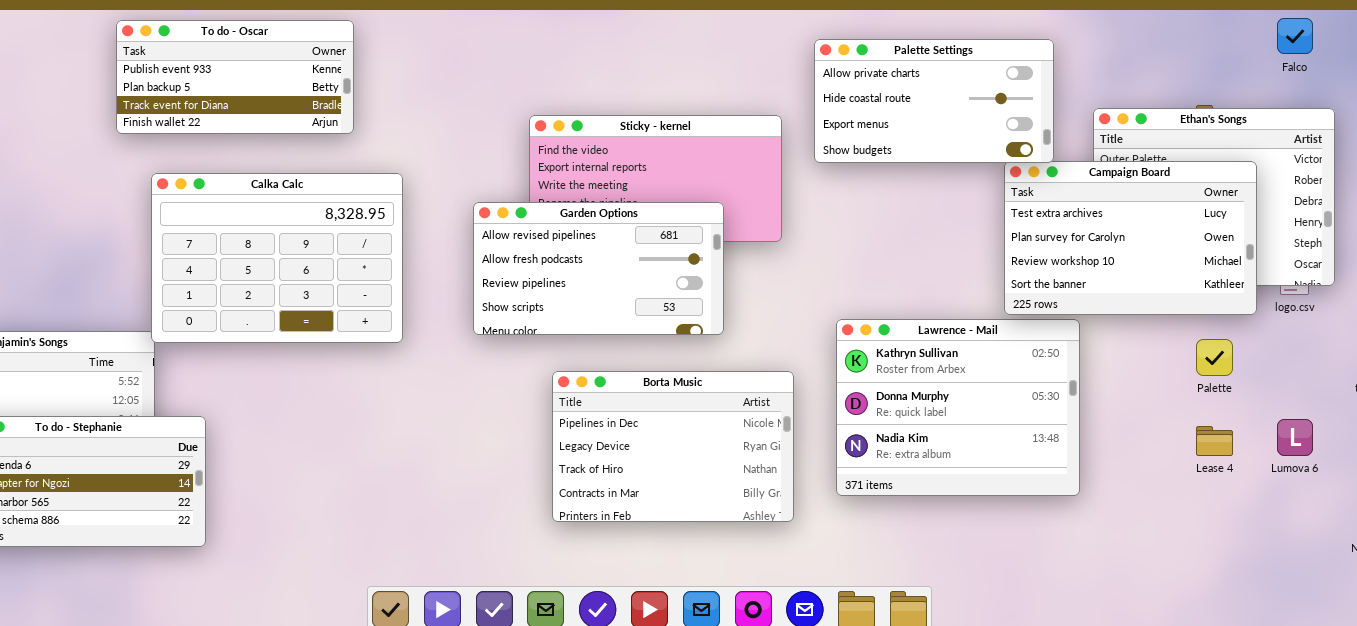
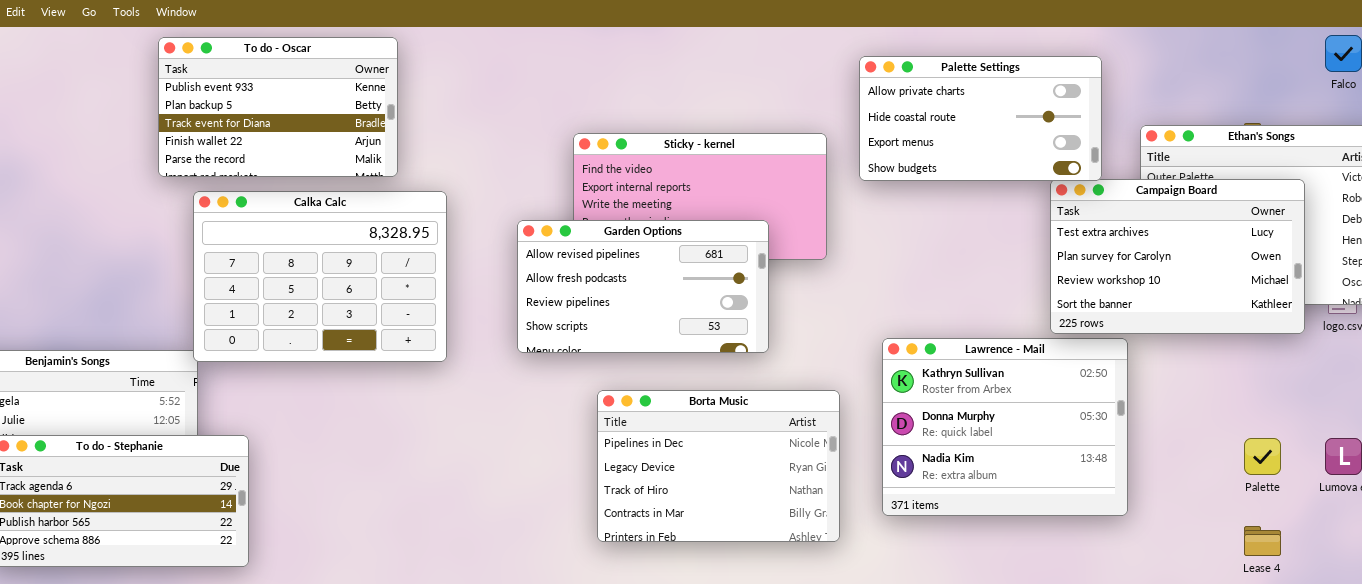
To do - Oscar: [116,20,354,134] -> [158,37,398,177], resized
Palette: [1196,339,1233,376] -> [1244,438,1281,475], moved
Lease 4: [1196,426,1233,456] -> [1244,526,1281,556], moved

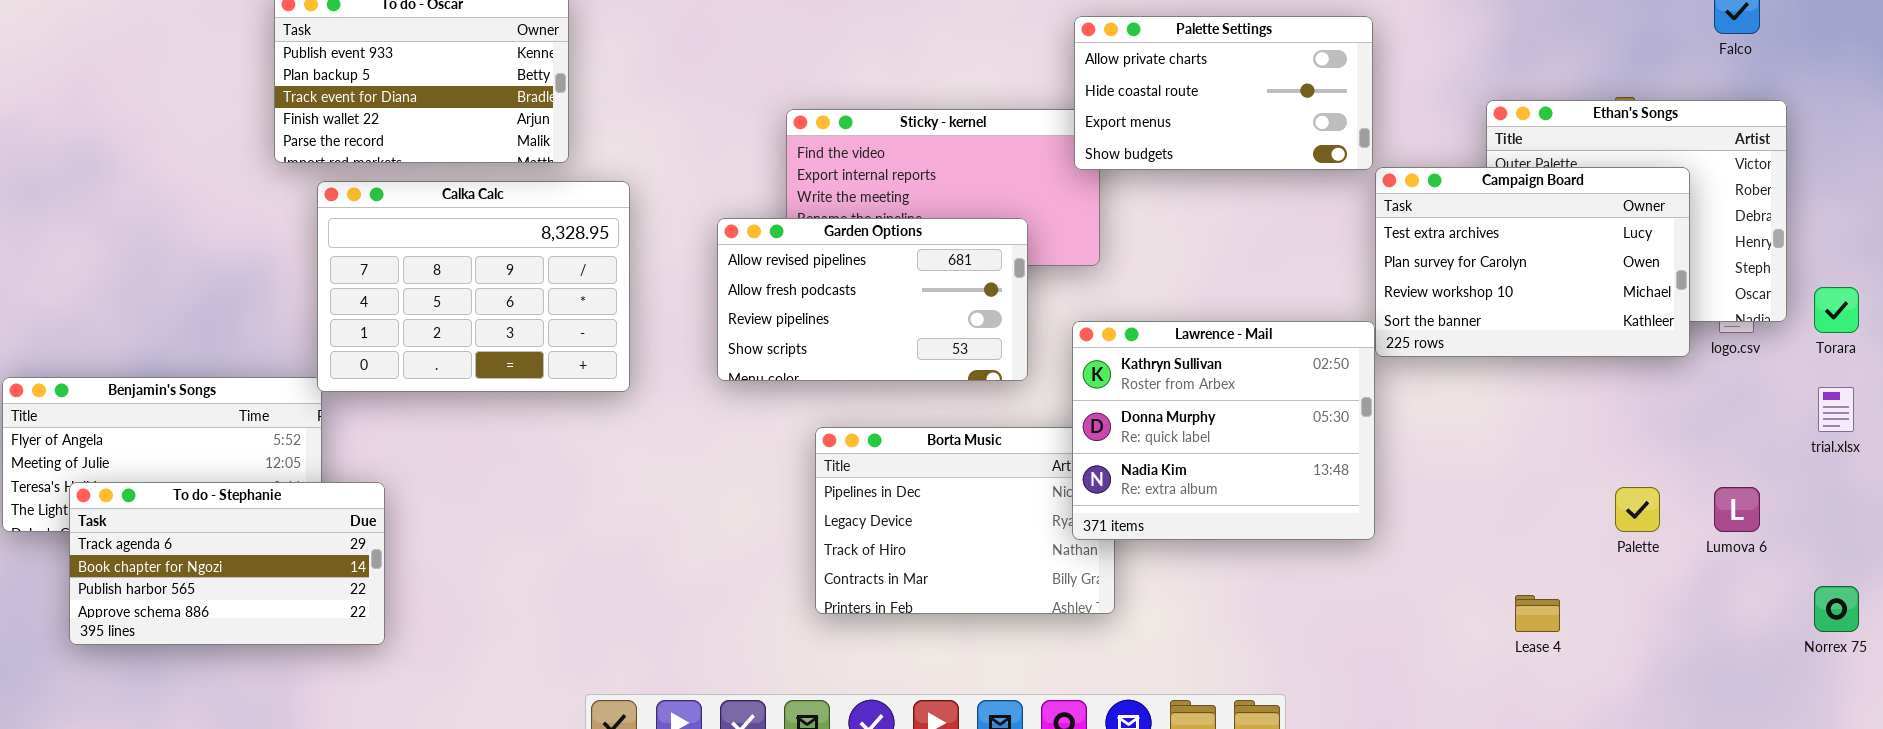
Palette Settings: [859,56,1102,181] -> [1074,16,1373,170], moved
Lawrence - Mail: [882,338,1128,516] -> [1072,321,1375,540], moved
Lease 4: [1244,526,1281,556] -> [1515,595,1560,632], moved

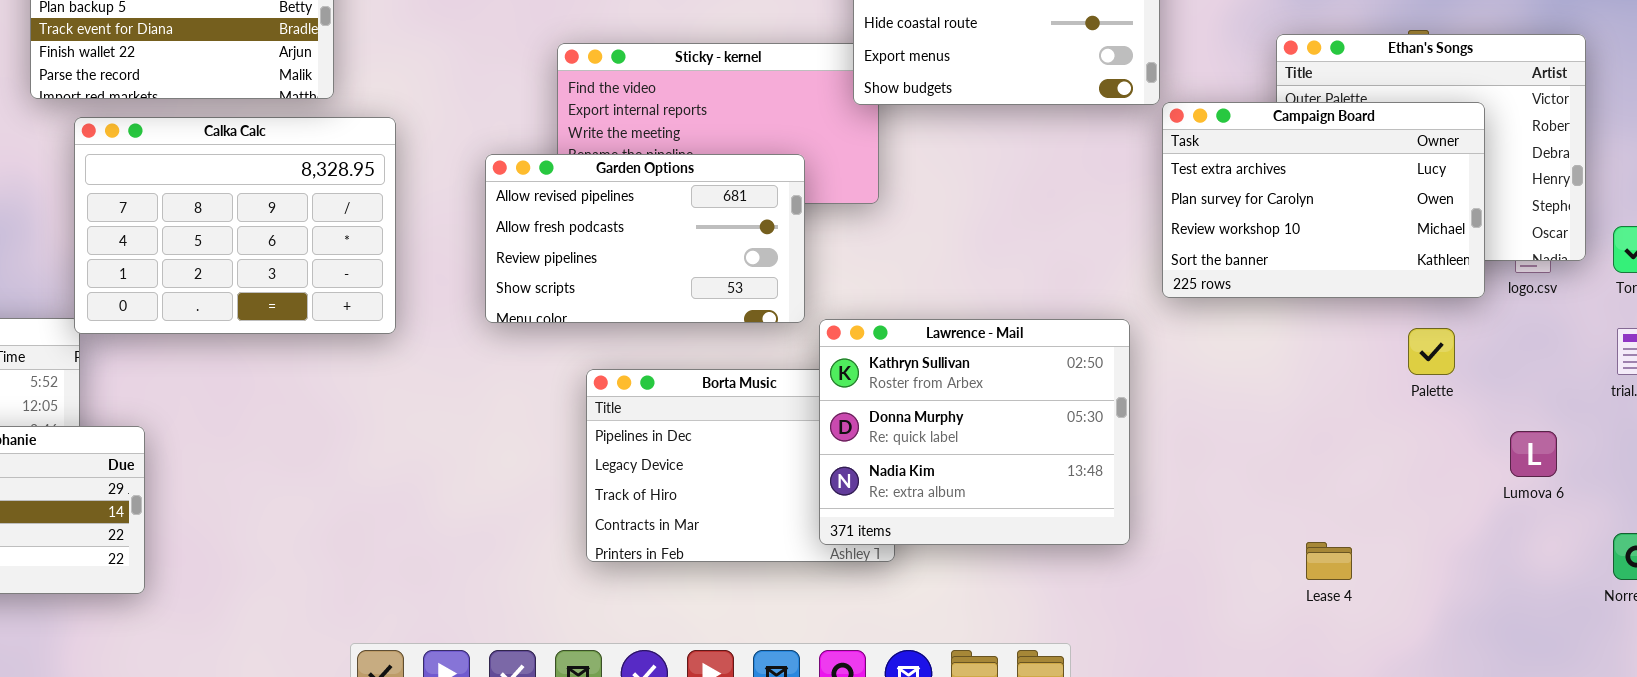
Lawrence - Mail: [1072,321,1375,540] -> [819,319,1130,545], moved
Palette: [1615,487,1660,532] -> [1408,328,1455,375], moved

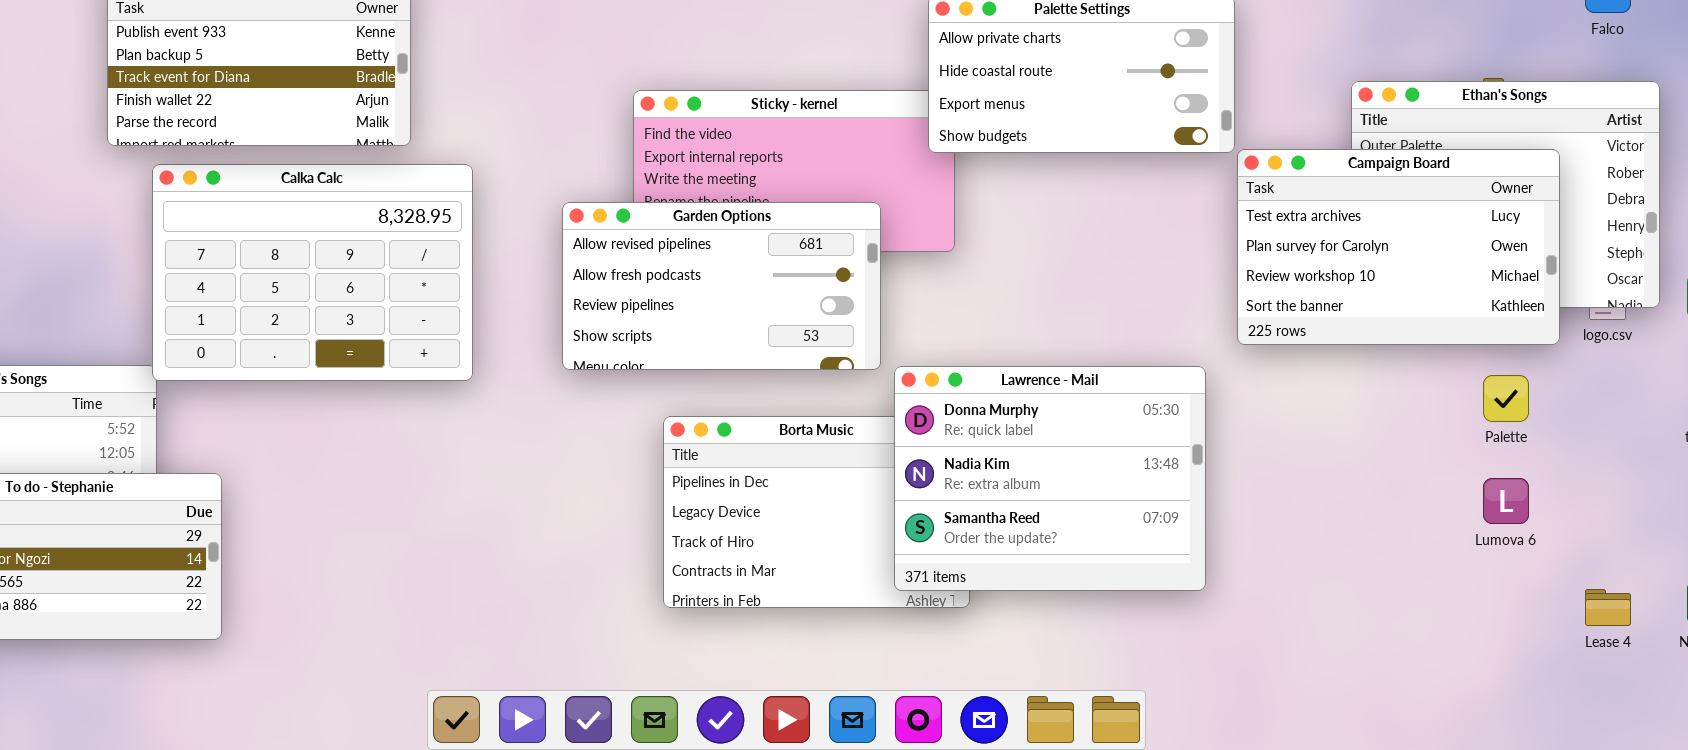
Lawrence - Mail: [819,319,1130,545] -> [894,366,1206,591], scrolled down 1 row
Lumova 6: [1510,431,1557,477] -> [1483,478,1529,524], moved
Lease 4: [1306,542,1352,580] -> [1585,589,1631,626], moved

